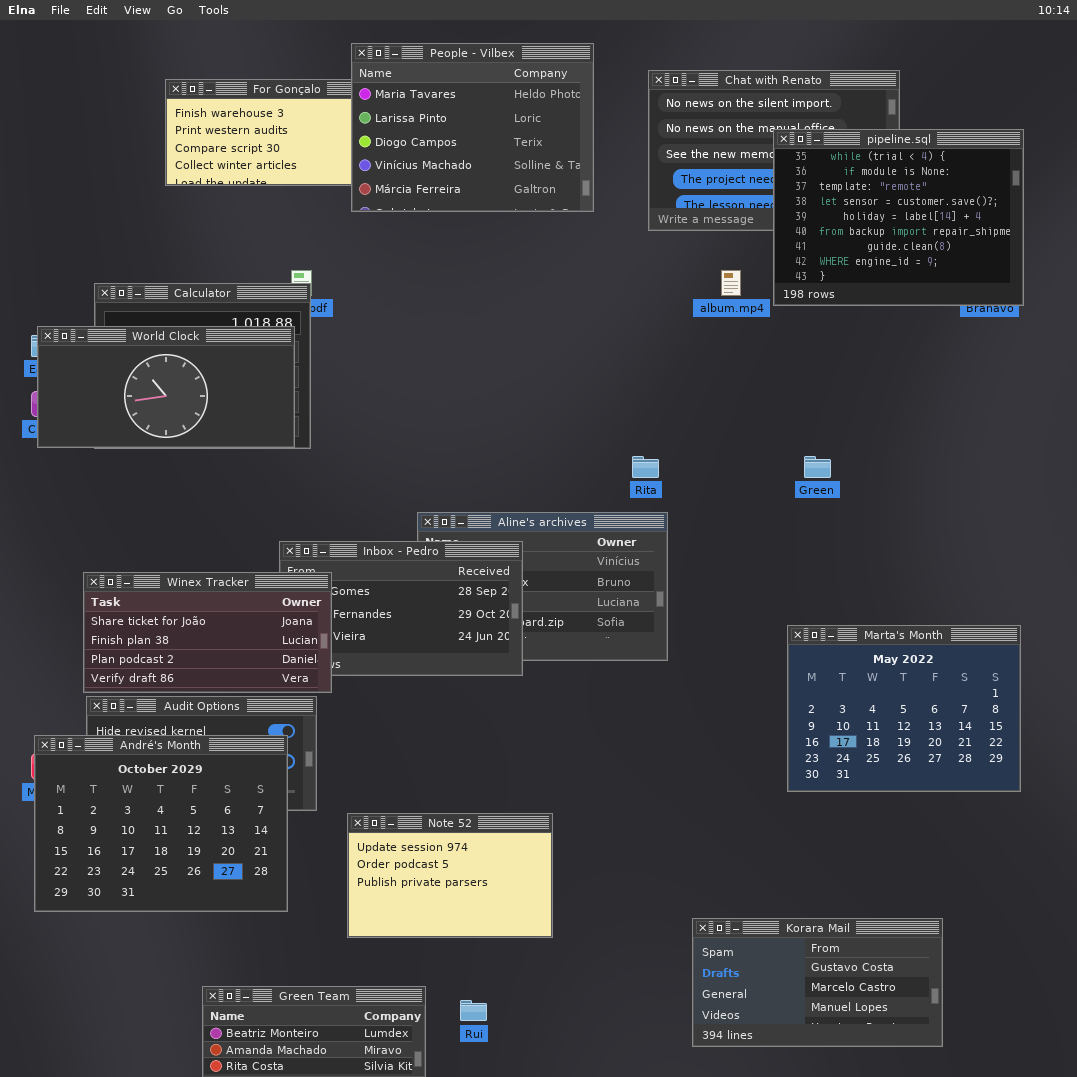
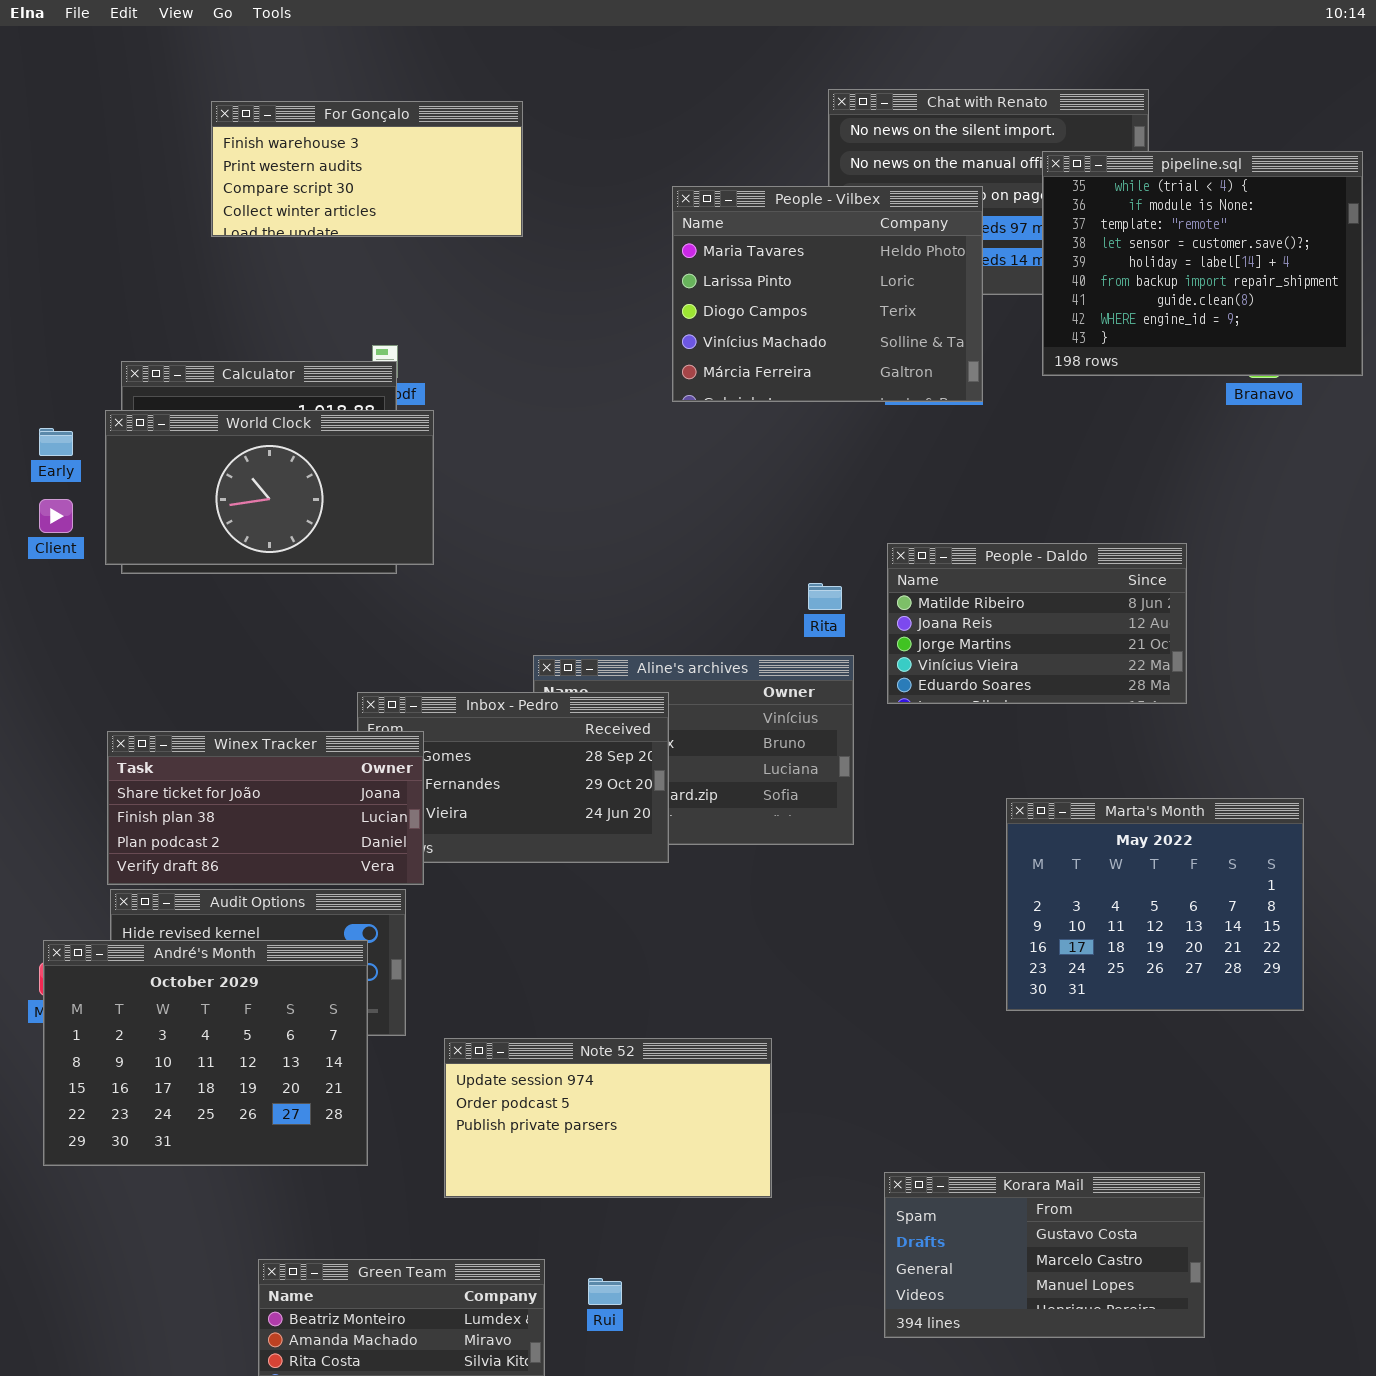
People - Vilbex: [351,43,594,212] -> [672,186,983,402], moved
pipeline.sql: [773,129,1024,306] -> [1042,151,1363,376], moved
World Clock: [37,326,295,448] -> [105,410,434,565], moved
People - Daldo: none -> [887,543,1187,704], opened
Note 52: [347,813,553,938] -> [444,1038,772,1198], resized

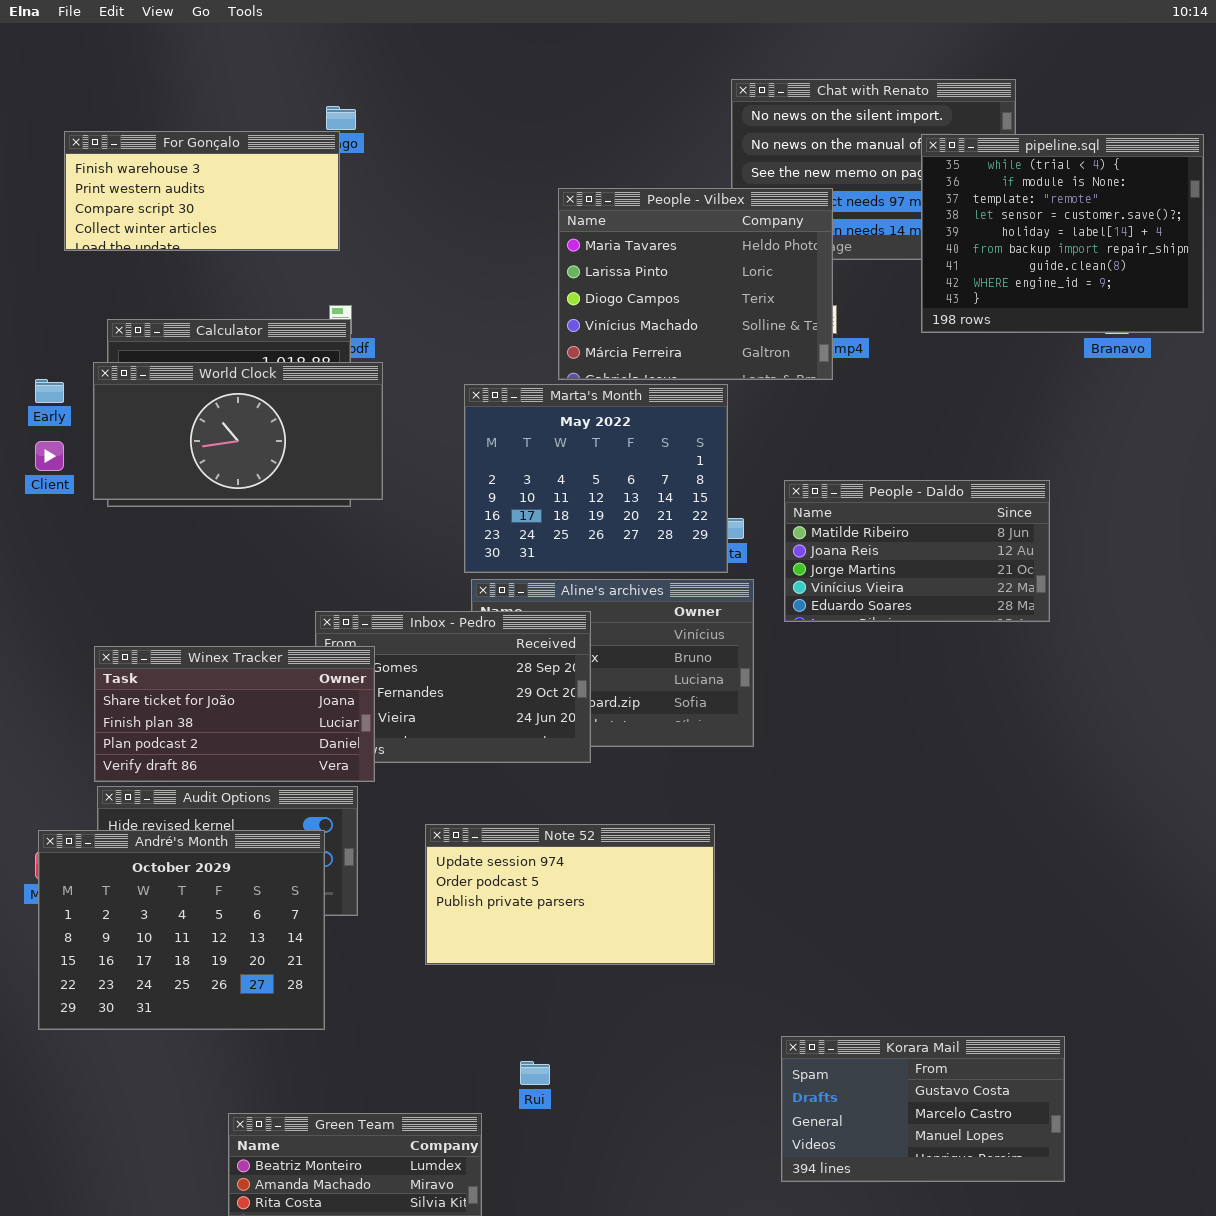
For Gonçalo: [211,101,523,237] -> [64,131,340,251], moved
People - Vilbex: [672,186,983,402] -> [558,188,833,380], moved
Marta's Month: [1006,798,1304,1011] -> [464,384,728,573], moved
Note 52: [444,1038,772,1198] -> [425,824,715,965], moved
Rui: [588,1278,622,1305] -> [520,1061,550,1085], moved

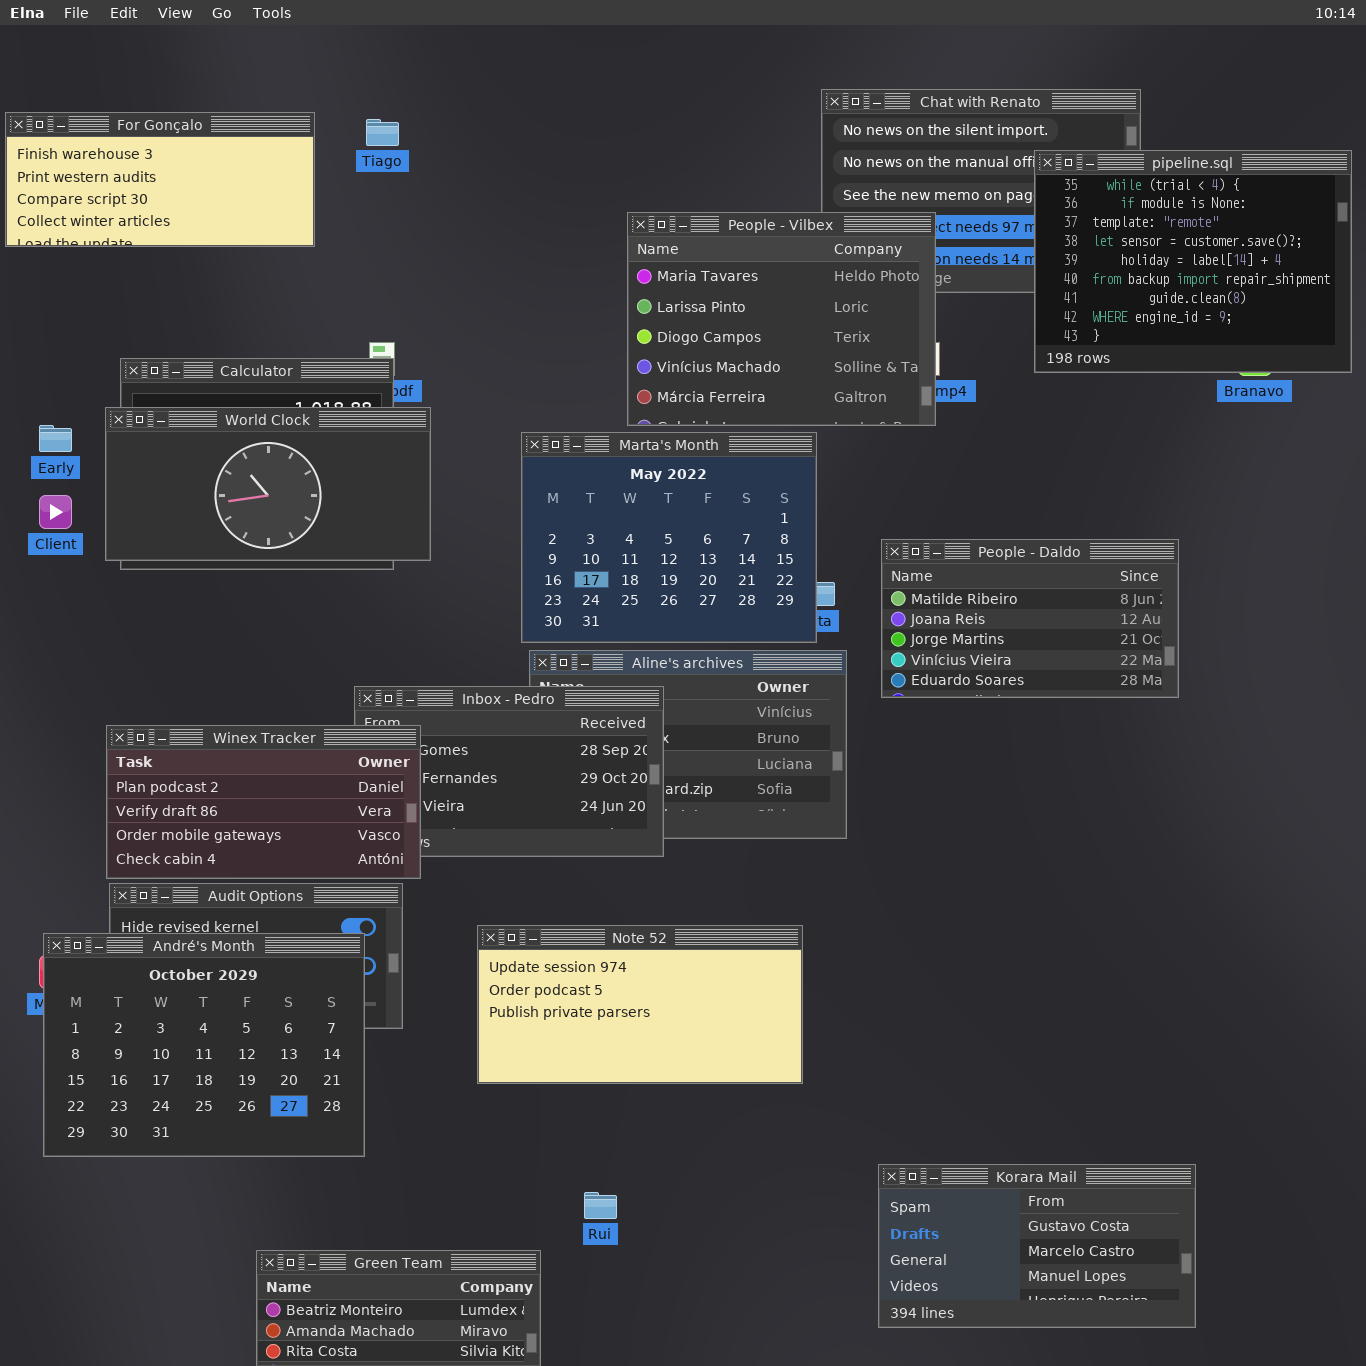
For Gonçalo: [64,131,340,251] -> [5,112,315,247], moved
Winex Tracker: [94,646,375,782] -> [106,725,421,879], scrolled down 2 rows

